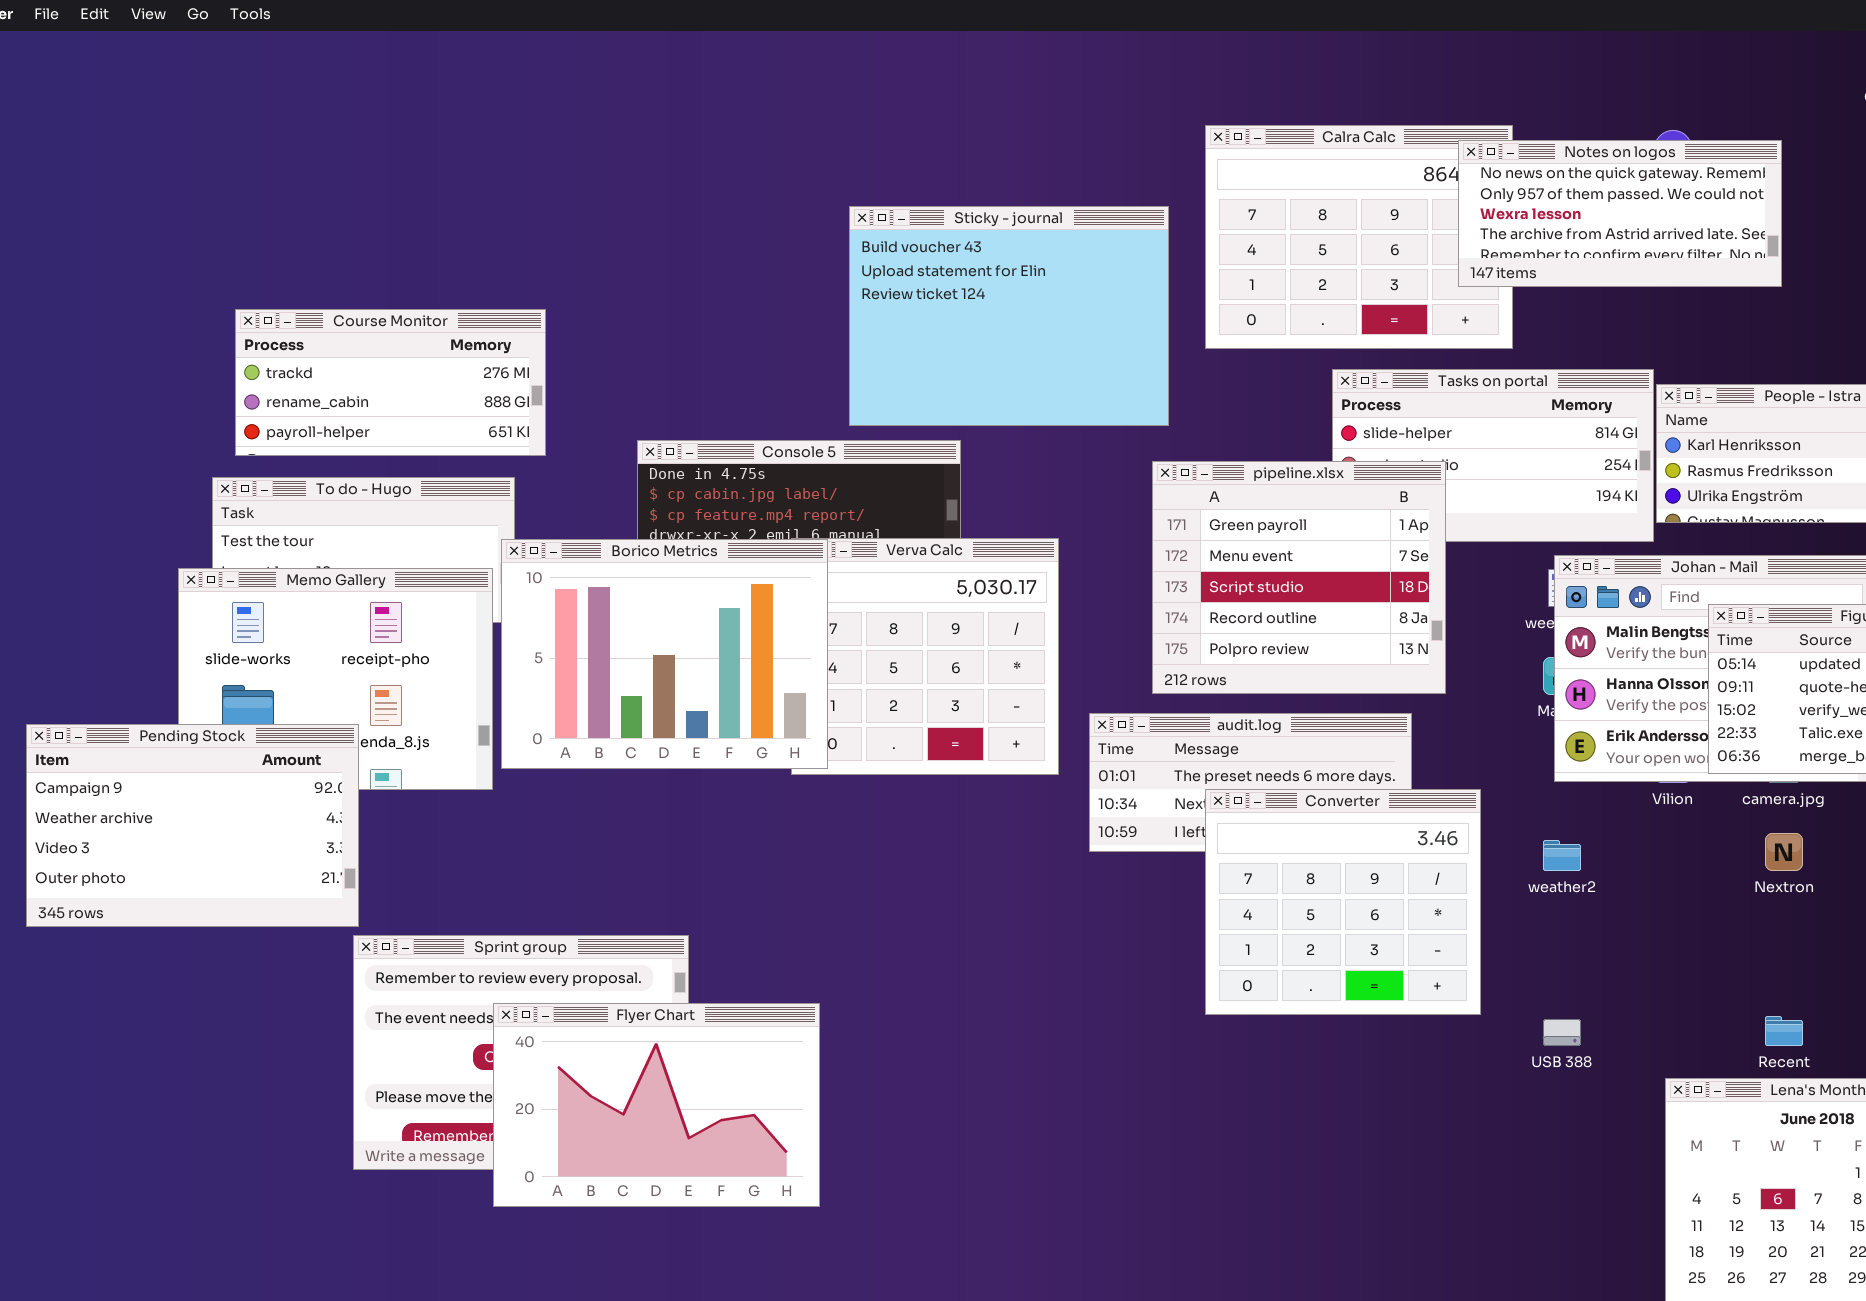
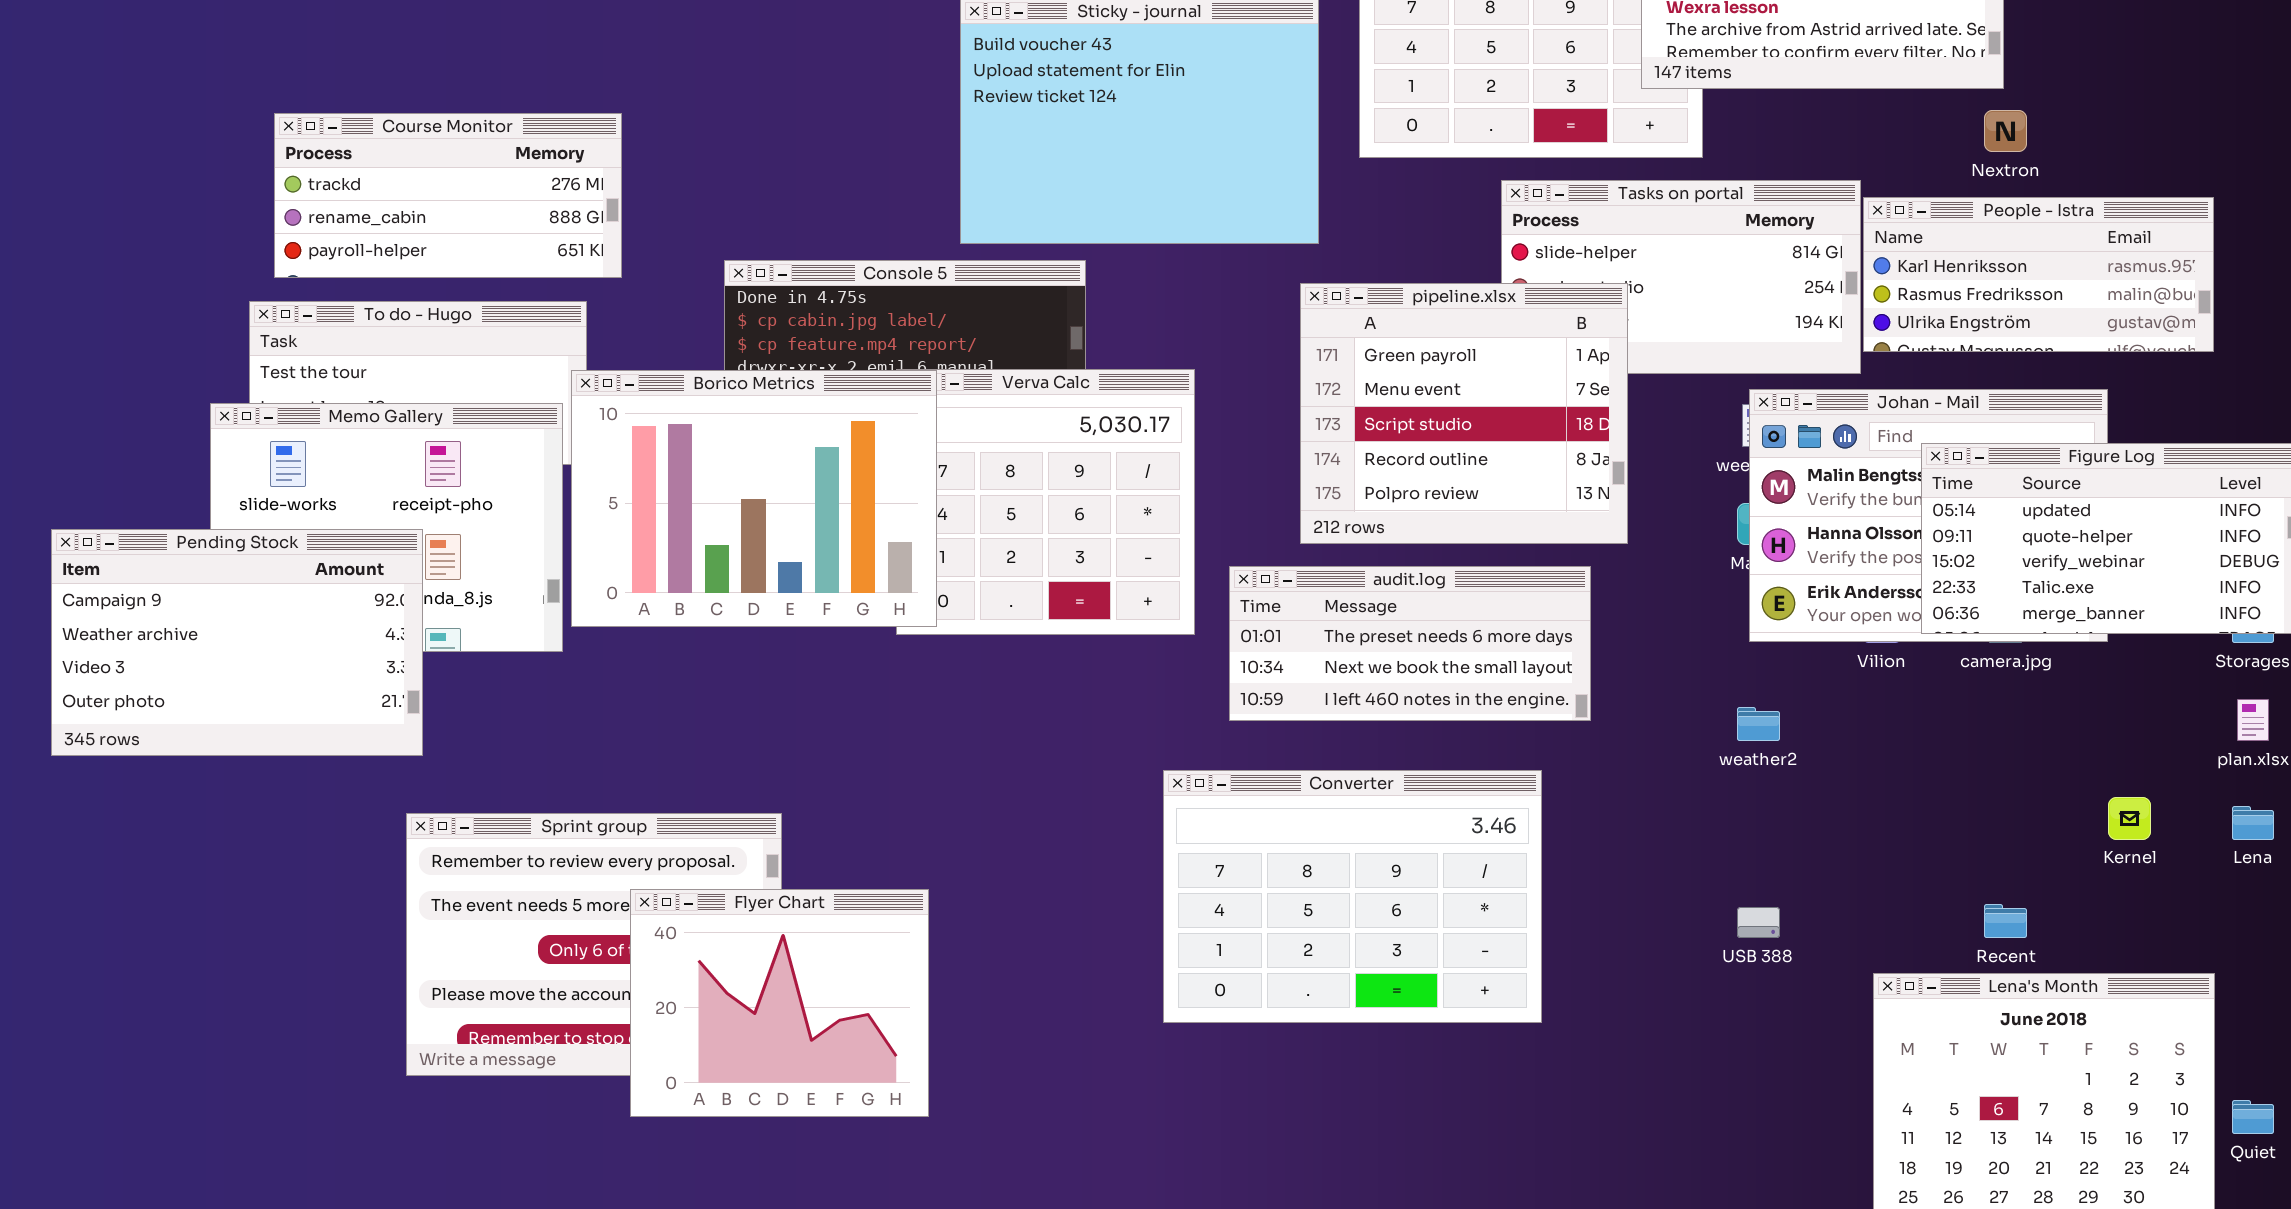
Pending Stock: [26,724,359,927] -> [51,529,423,756], moved
Converter: [1205,789,1481,1015] -> [1163,770,1542,1023], moved, resized
Nextron: [1765,833,1803,871] -> [1984,110,2027,152], moved
Flyer Chart: [493,1003,820,1207] -> [630,889,929,1117], resized

